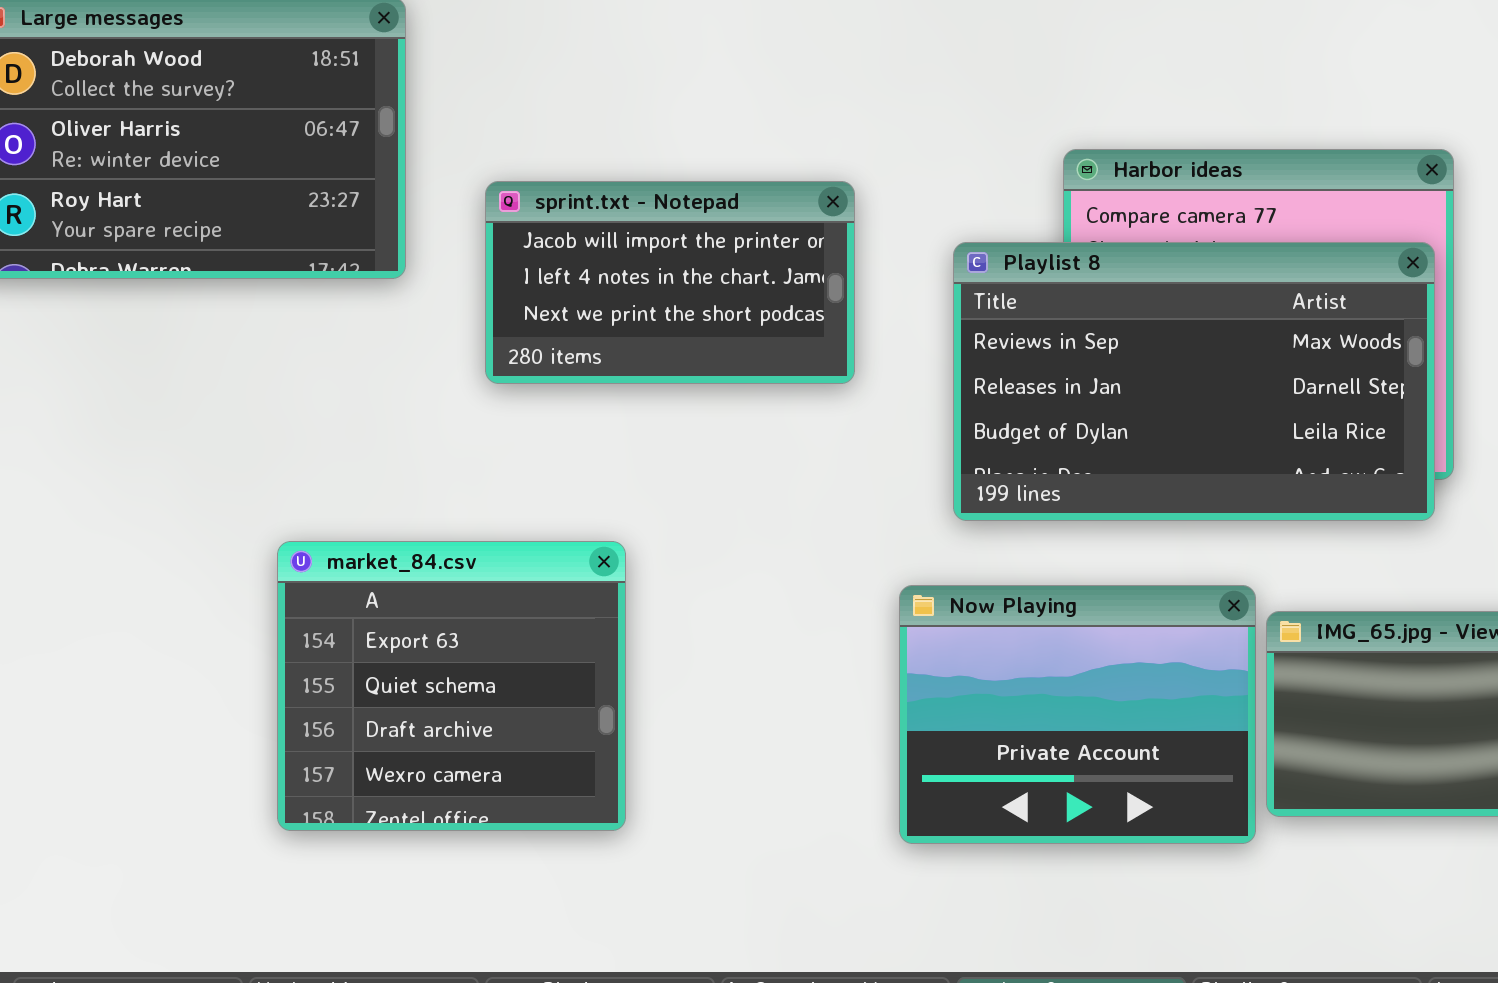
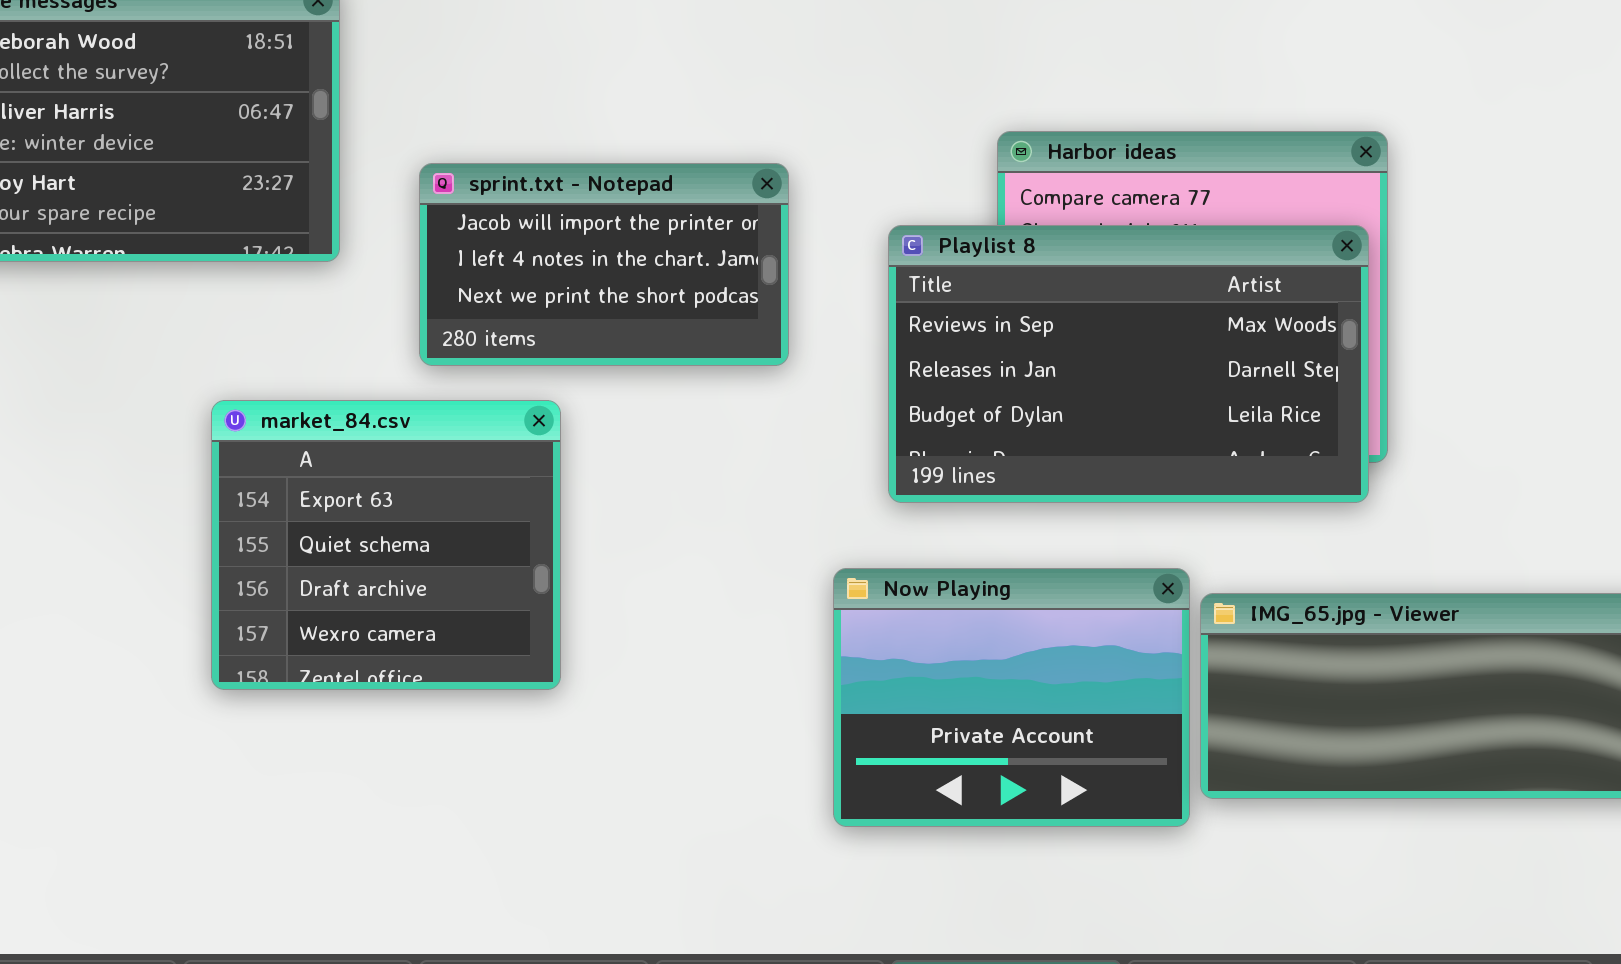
market_84.csv: [277,541,626,831] -> [211,400,561,690], moved

